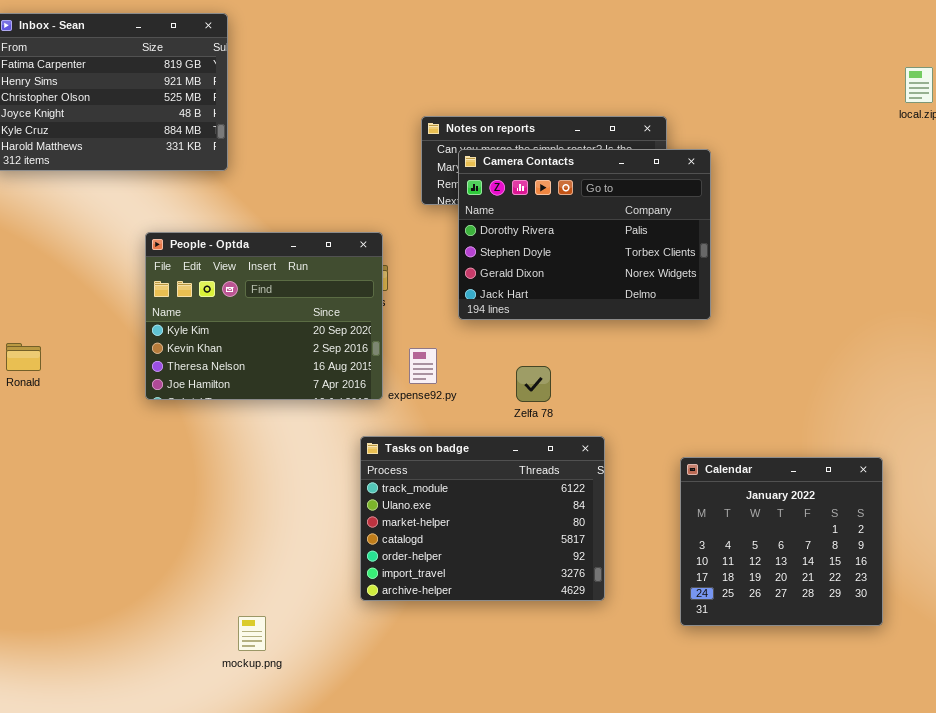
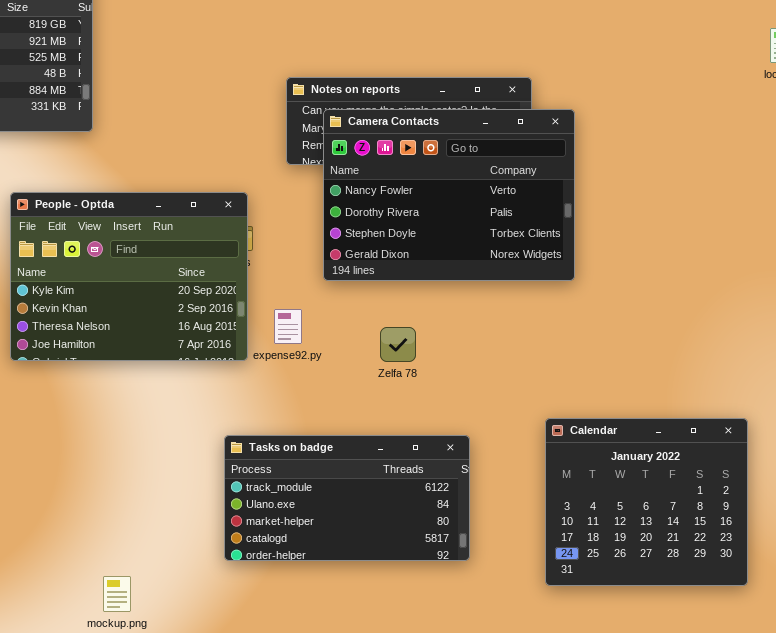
Camera Contacts: [458,149,711,320] -> [323,109,575,281], scrolled up 1 row
Tasks on badge: [360,436,605,601] -> [224,435,470,561], resized

